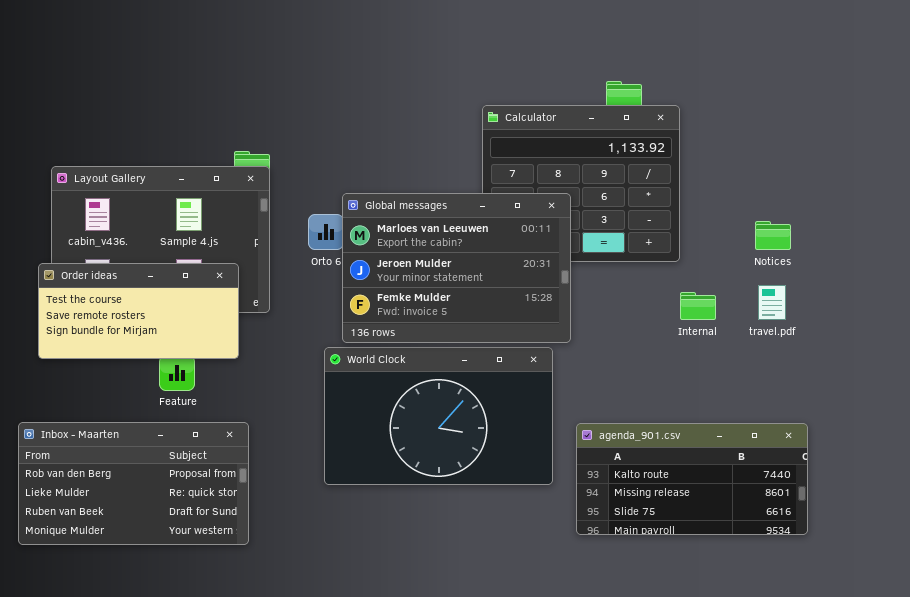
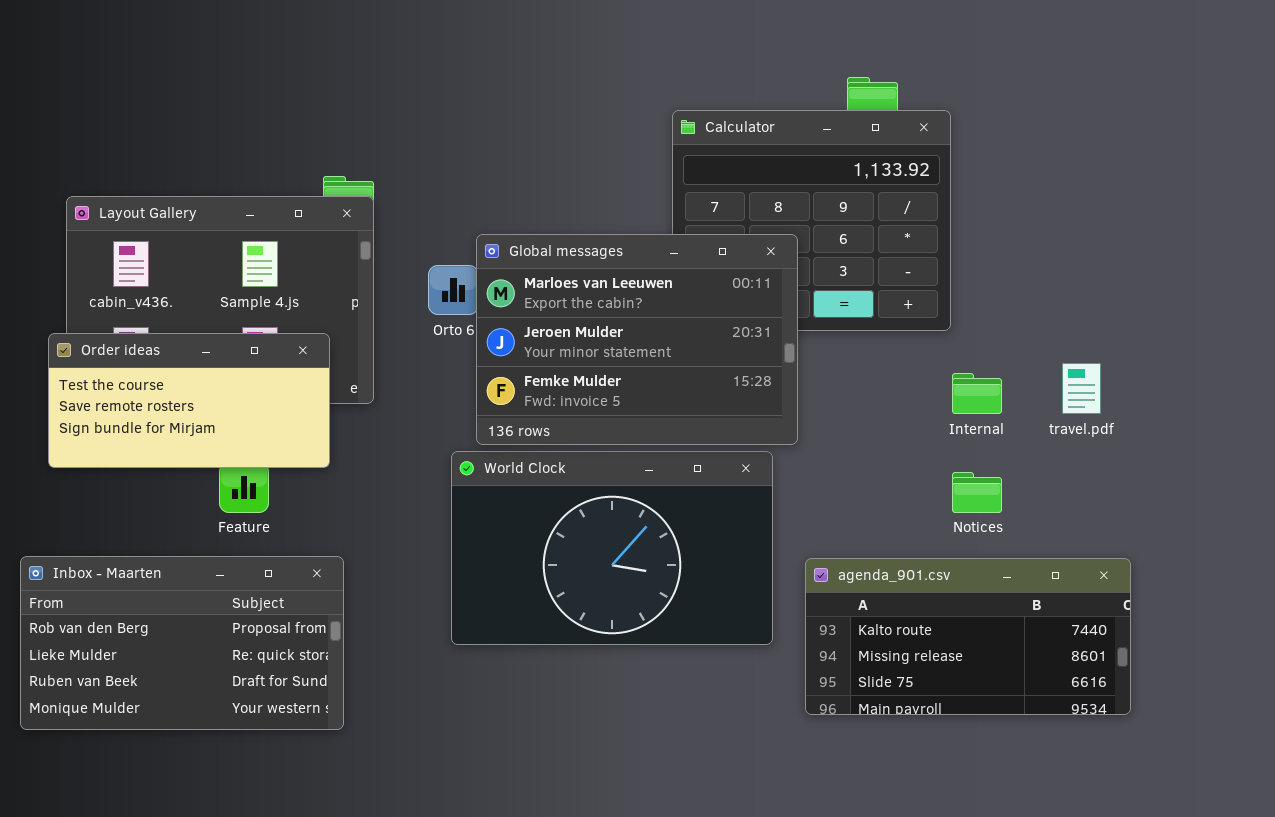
Notices: [755,221,791,250] -> [952,472,1002,513], moved

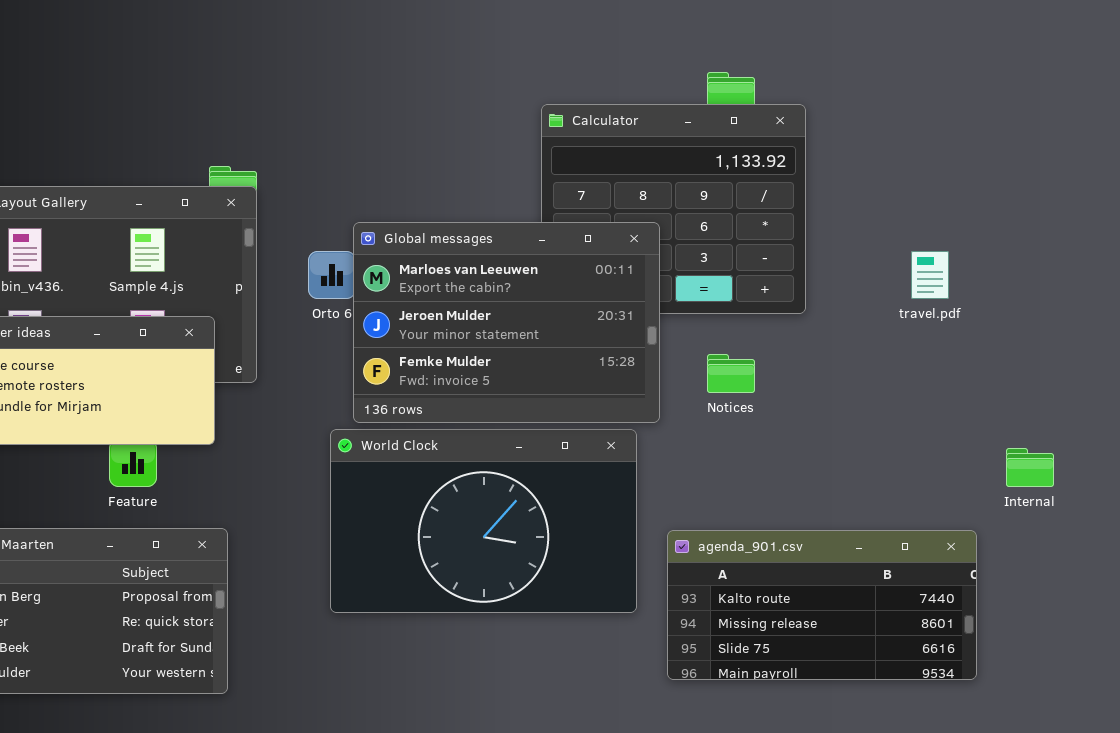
travel.pdf: [1062,363,1101,414] -> [911,251,949,299], moved
Internal: [952,373,1002,414] -> [1006,448,1054,487], moved
Notices: [952,472,1002,513] -> [707,354,755,393], moved

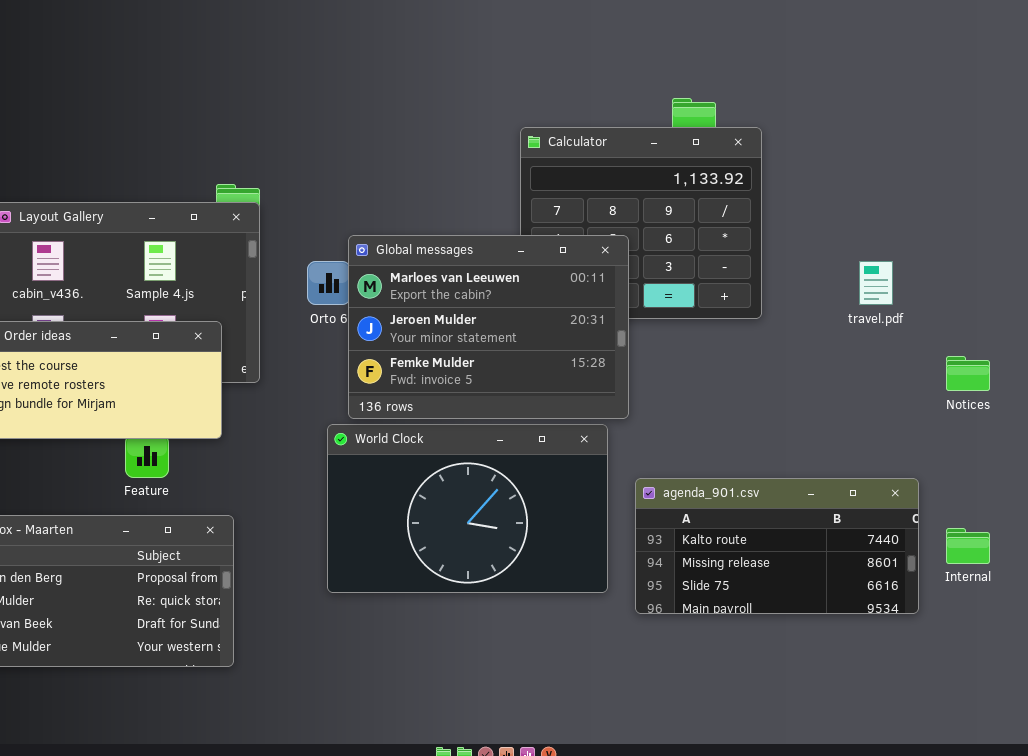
Notices: [707,354,755,393] -> [946,356,990,391], moved
Internal: [1006,448,1054,487] -> [946,528,990,564], moved
agenda_901.csv: [667,530,977,680] -> [635,478,919,614], moved

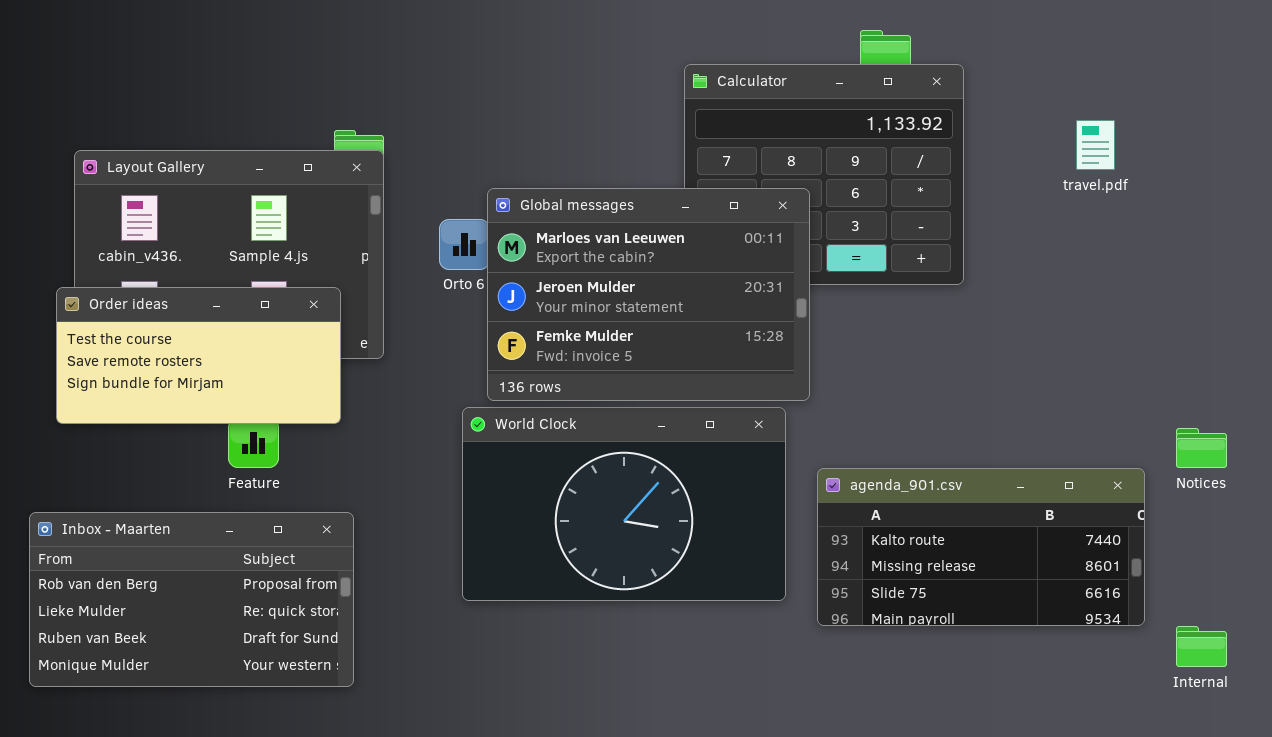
travel.pdf: [859,261,893,305] -> [1076,120,1115,170], moved
Notices: [946,356,990,391] -> [1176,428,1227,468], moved
Internal: [946,528,990,564] -> [1176,626,1227,667], moved

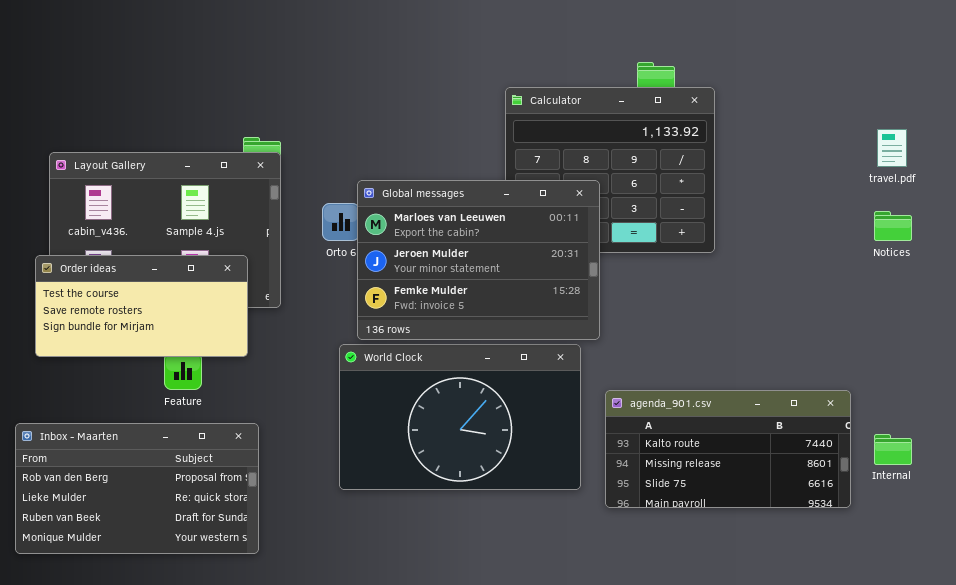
travel.pdf: [1076,120,1115,170] -> [877,129,907,167], moved
Notices: [1176,428,1227,468] -> [874,211,912,241], moved
Internal: [1176,626,1227,667] -> [874,434,912,465], moved

